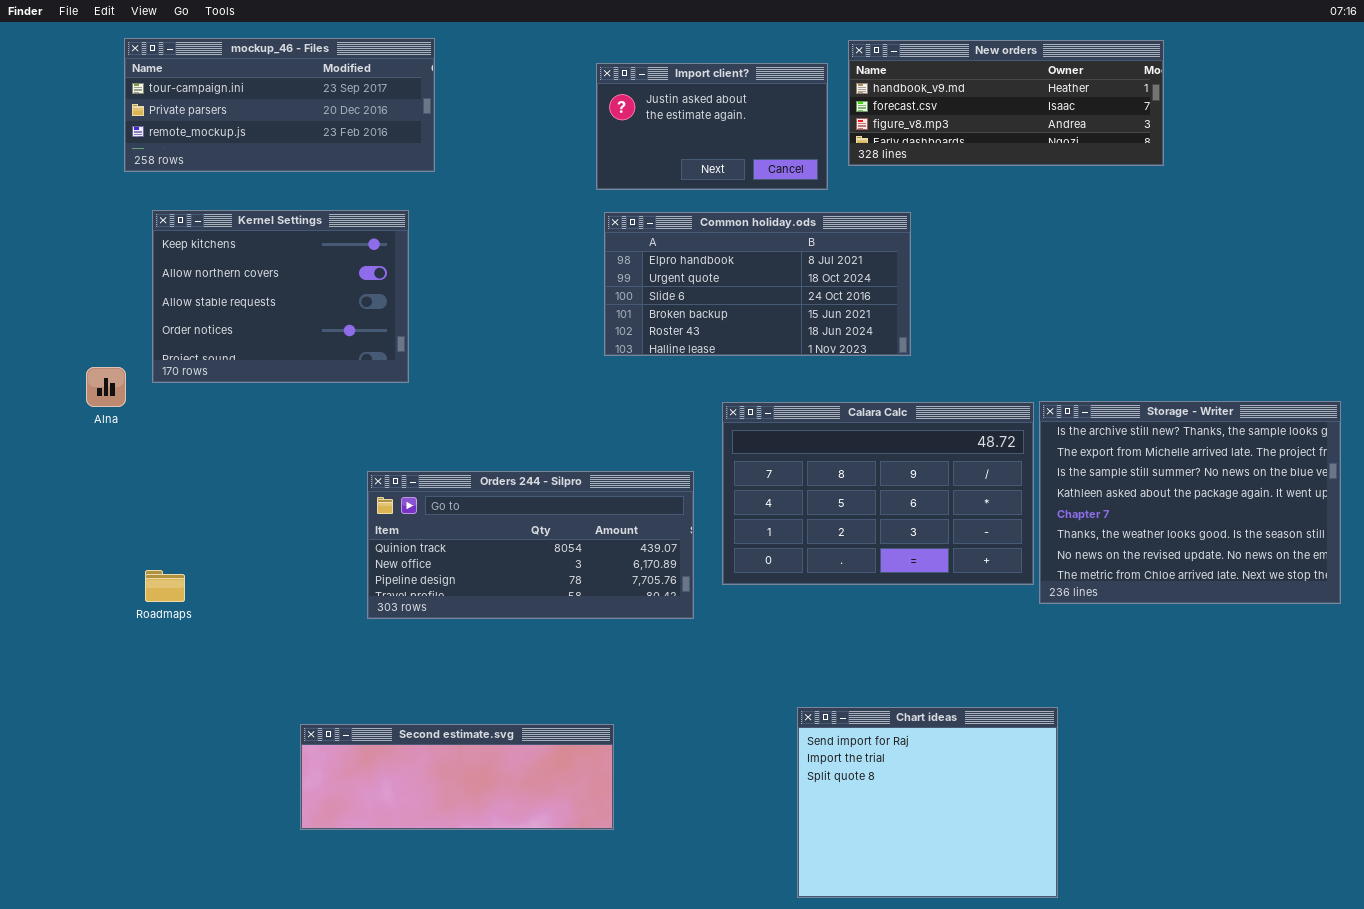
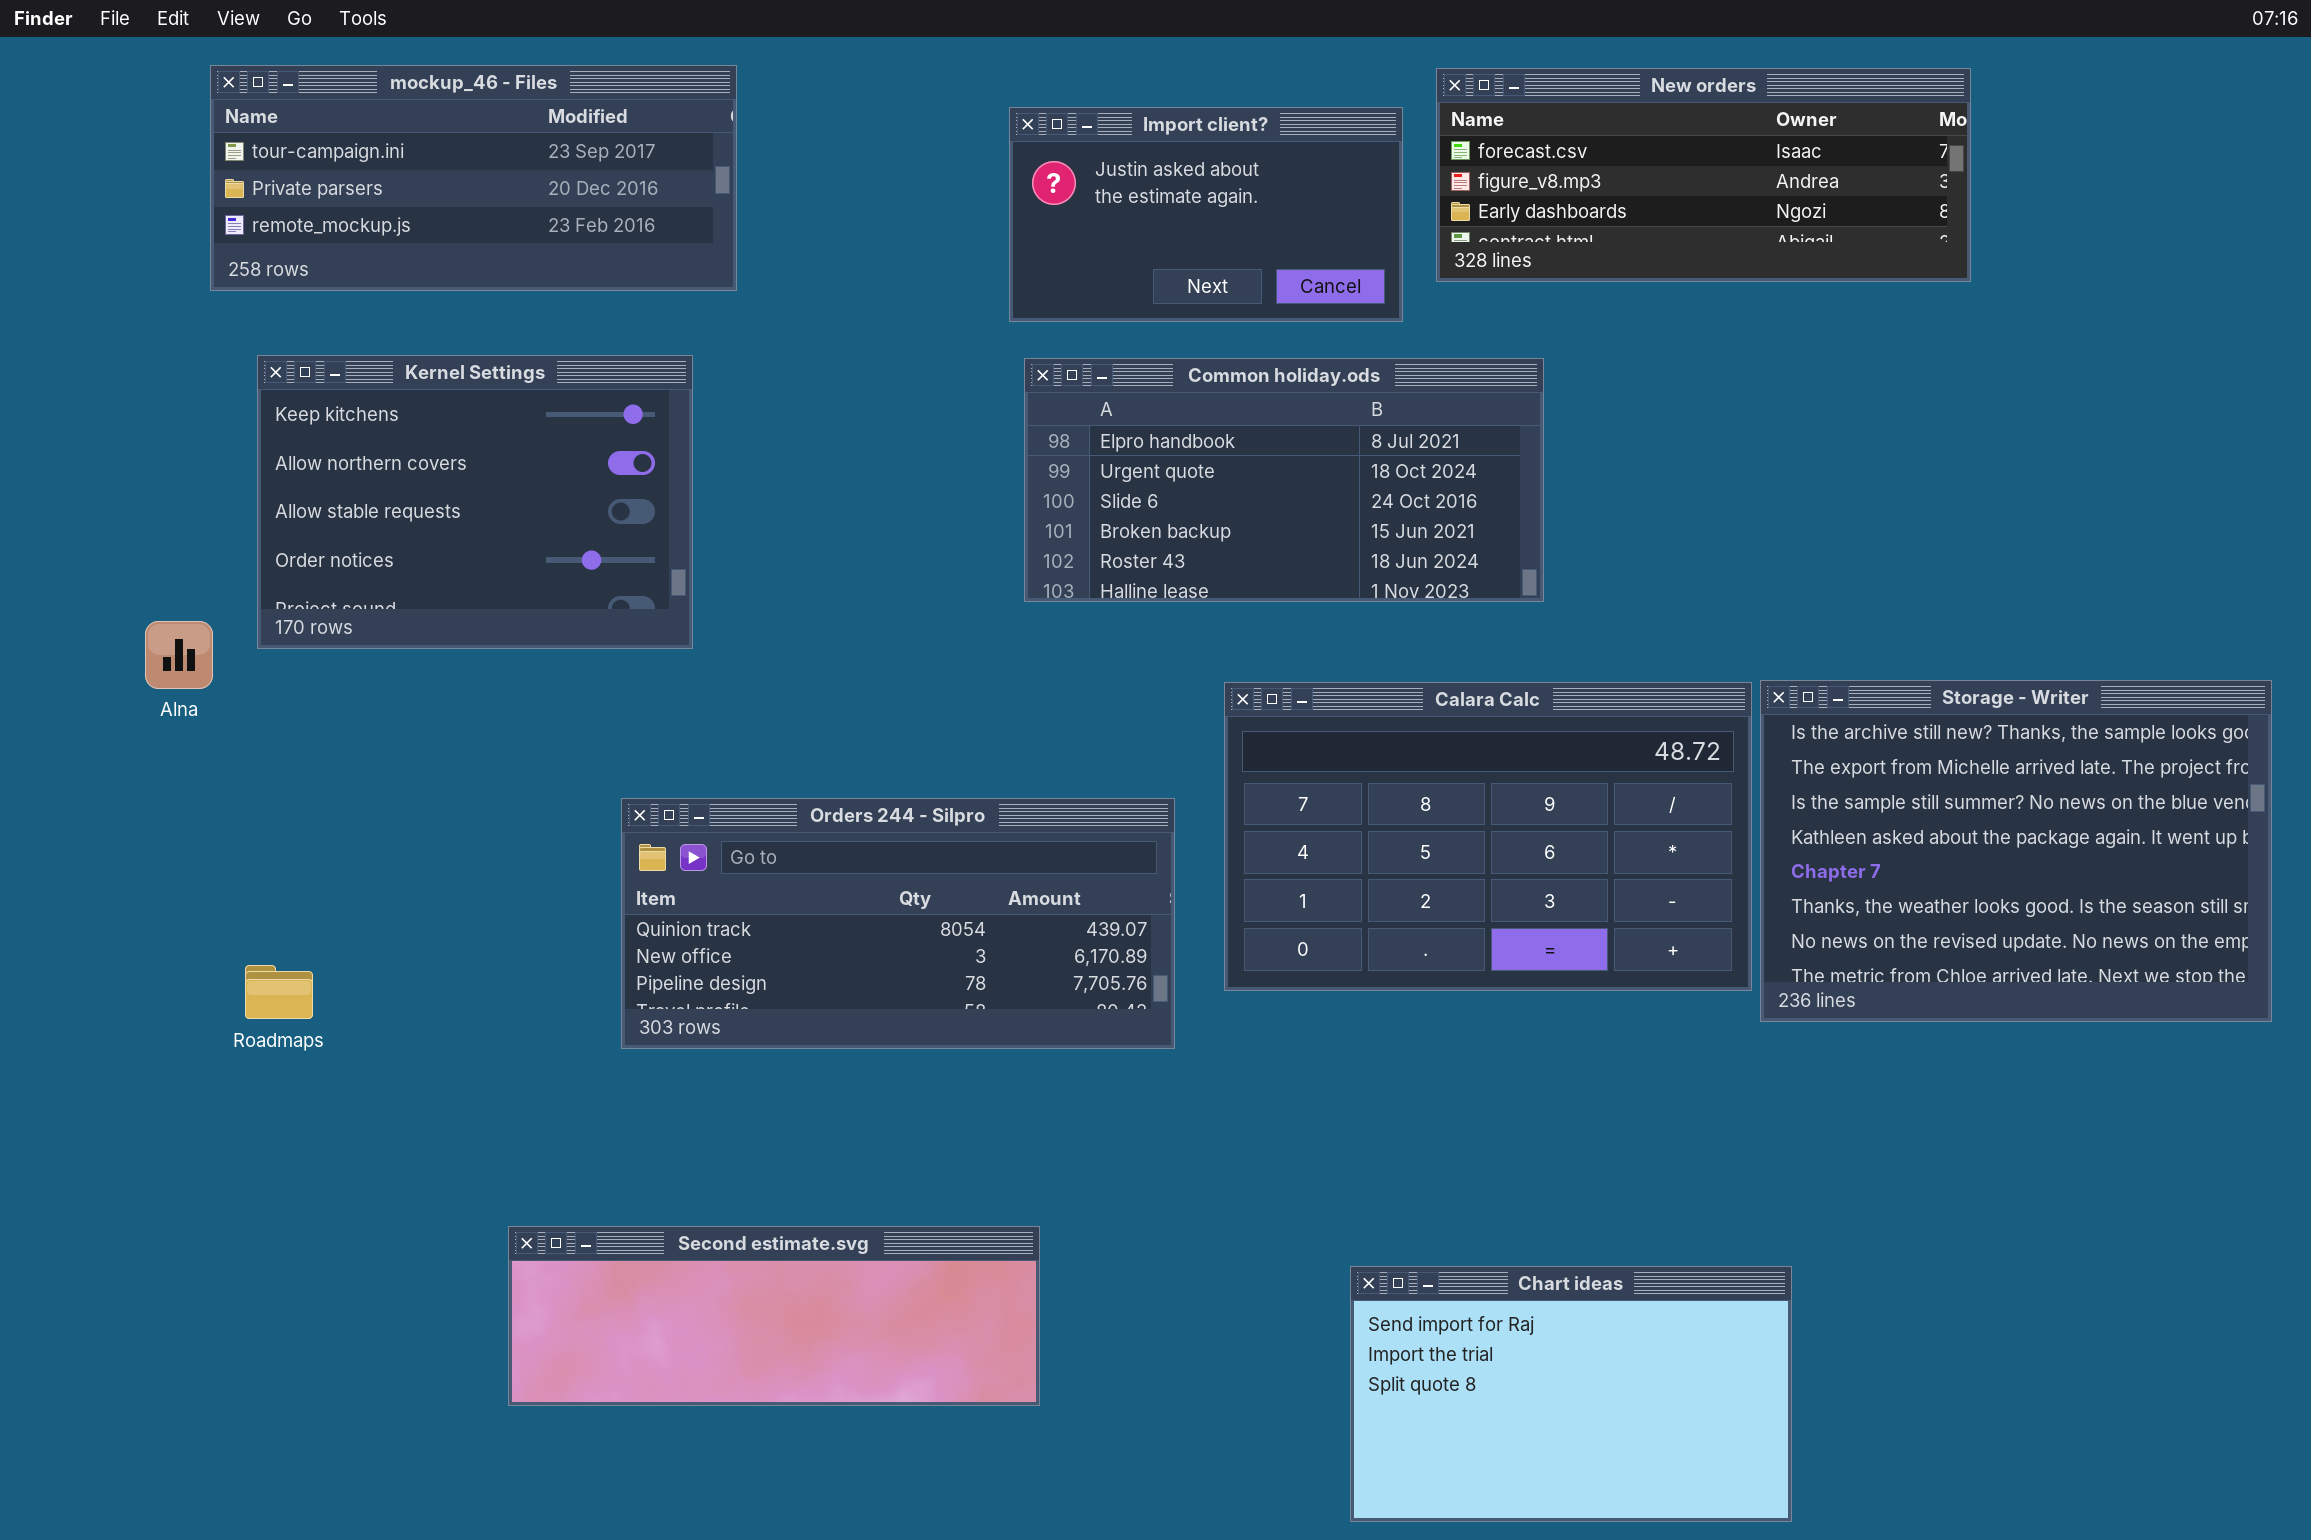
New orders: [848,40,1164,166] -> [1436,68,1971,282], scrolled down 1 row
Chart ideas: [797,707,1058,898] -> [1350,1266,1792,1522], resized

